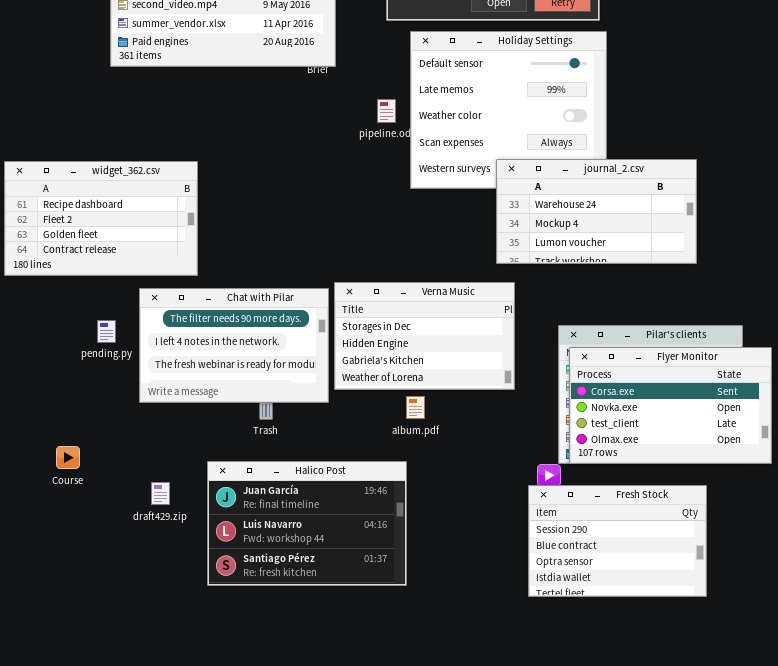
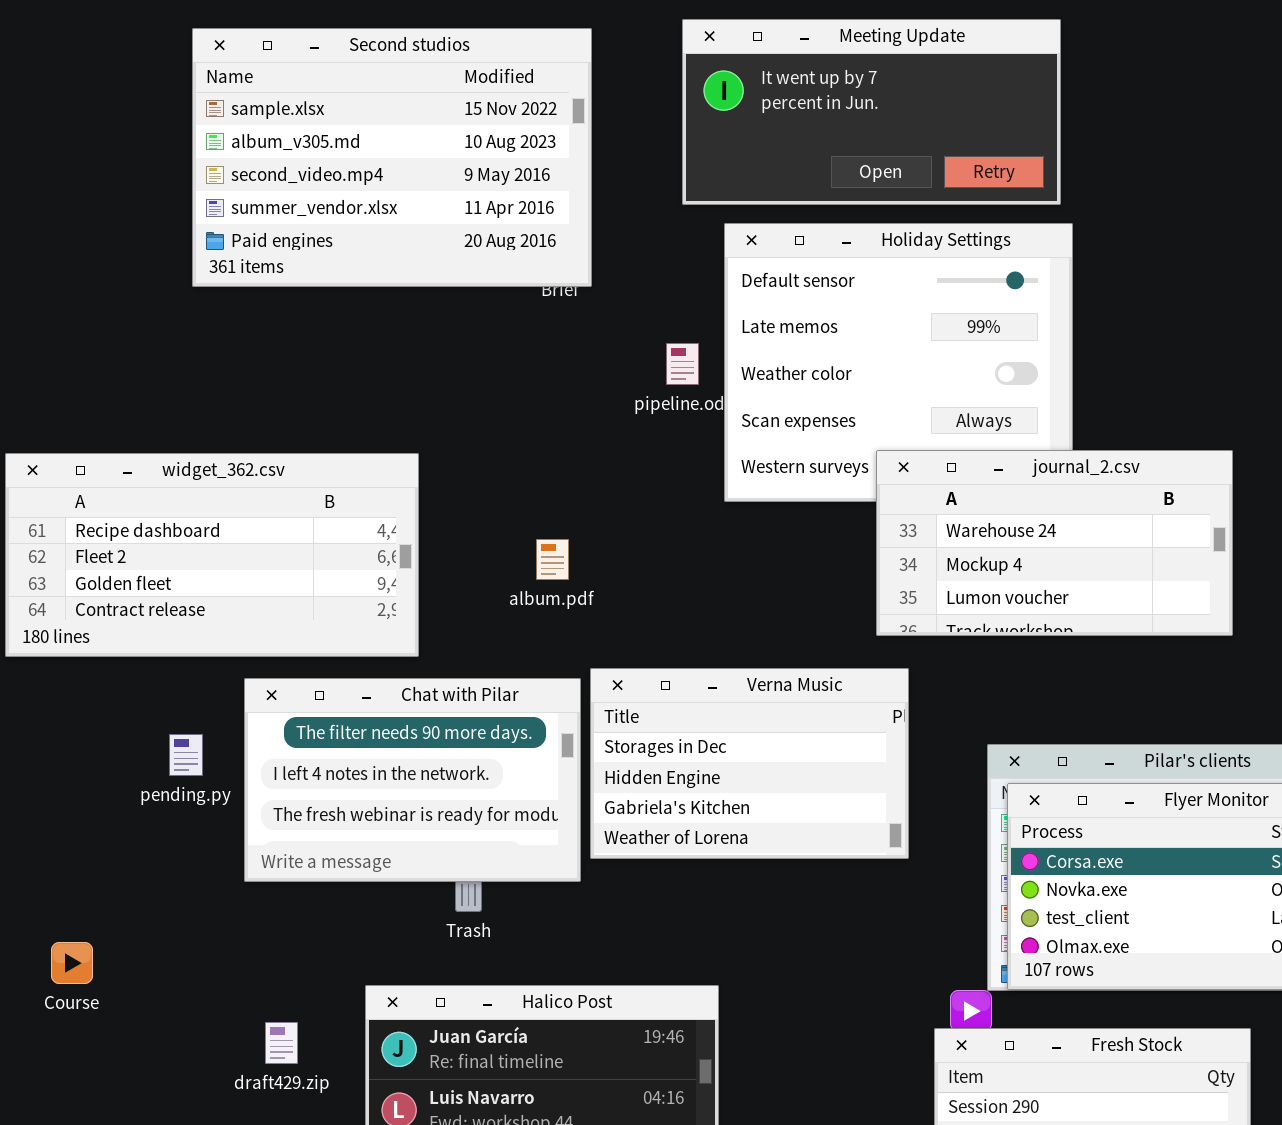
widget_362.csv: [4,161,198,276] -> [5,453,419,657], resized
album.pdf: [406,396,425,419] -> [536,539,569,580], moved
Course: [56,446,80,469] -> [51,942,93,984], moved

